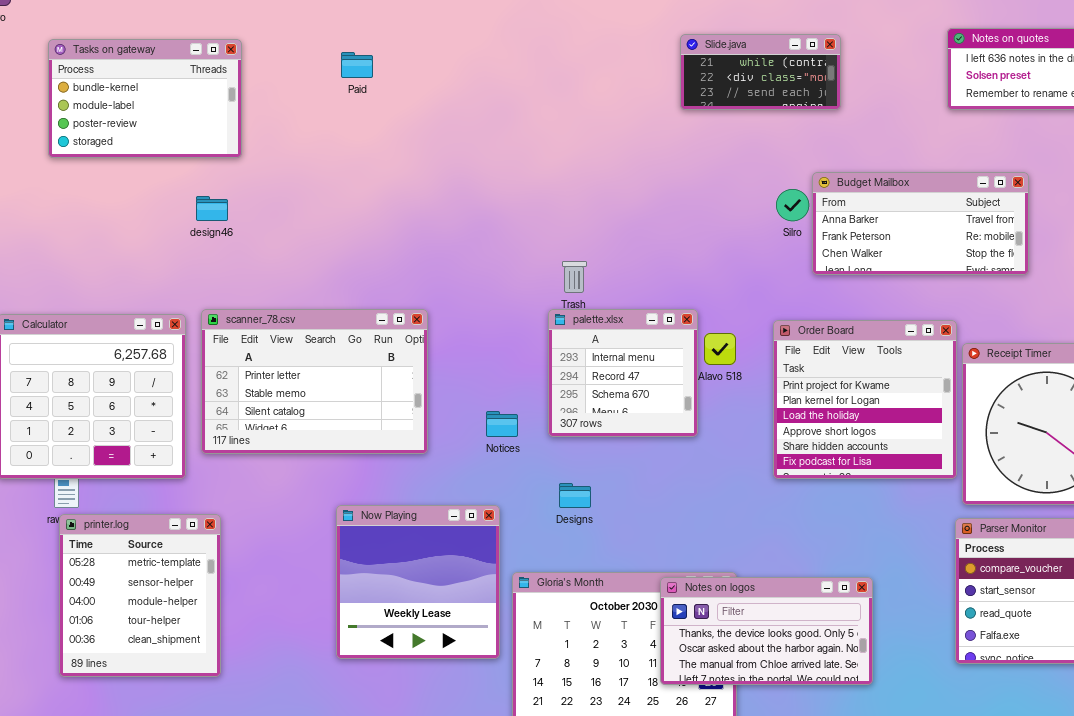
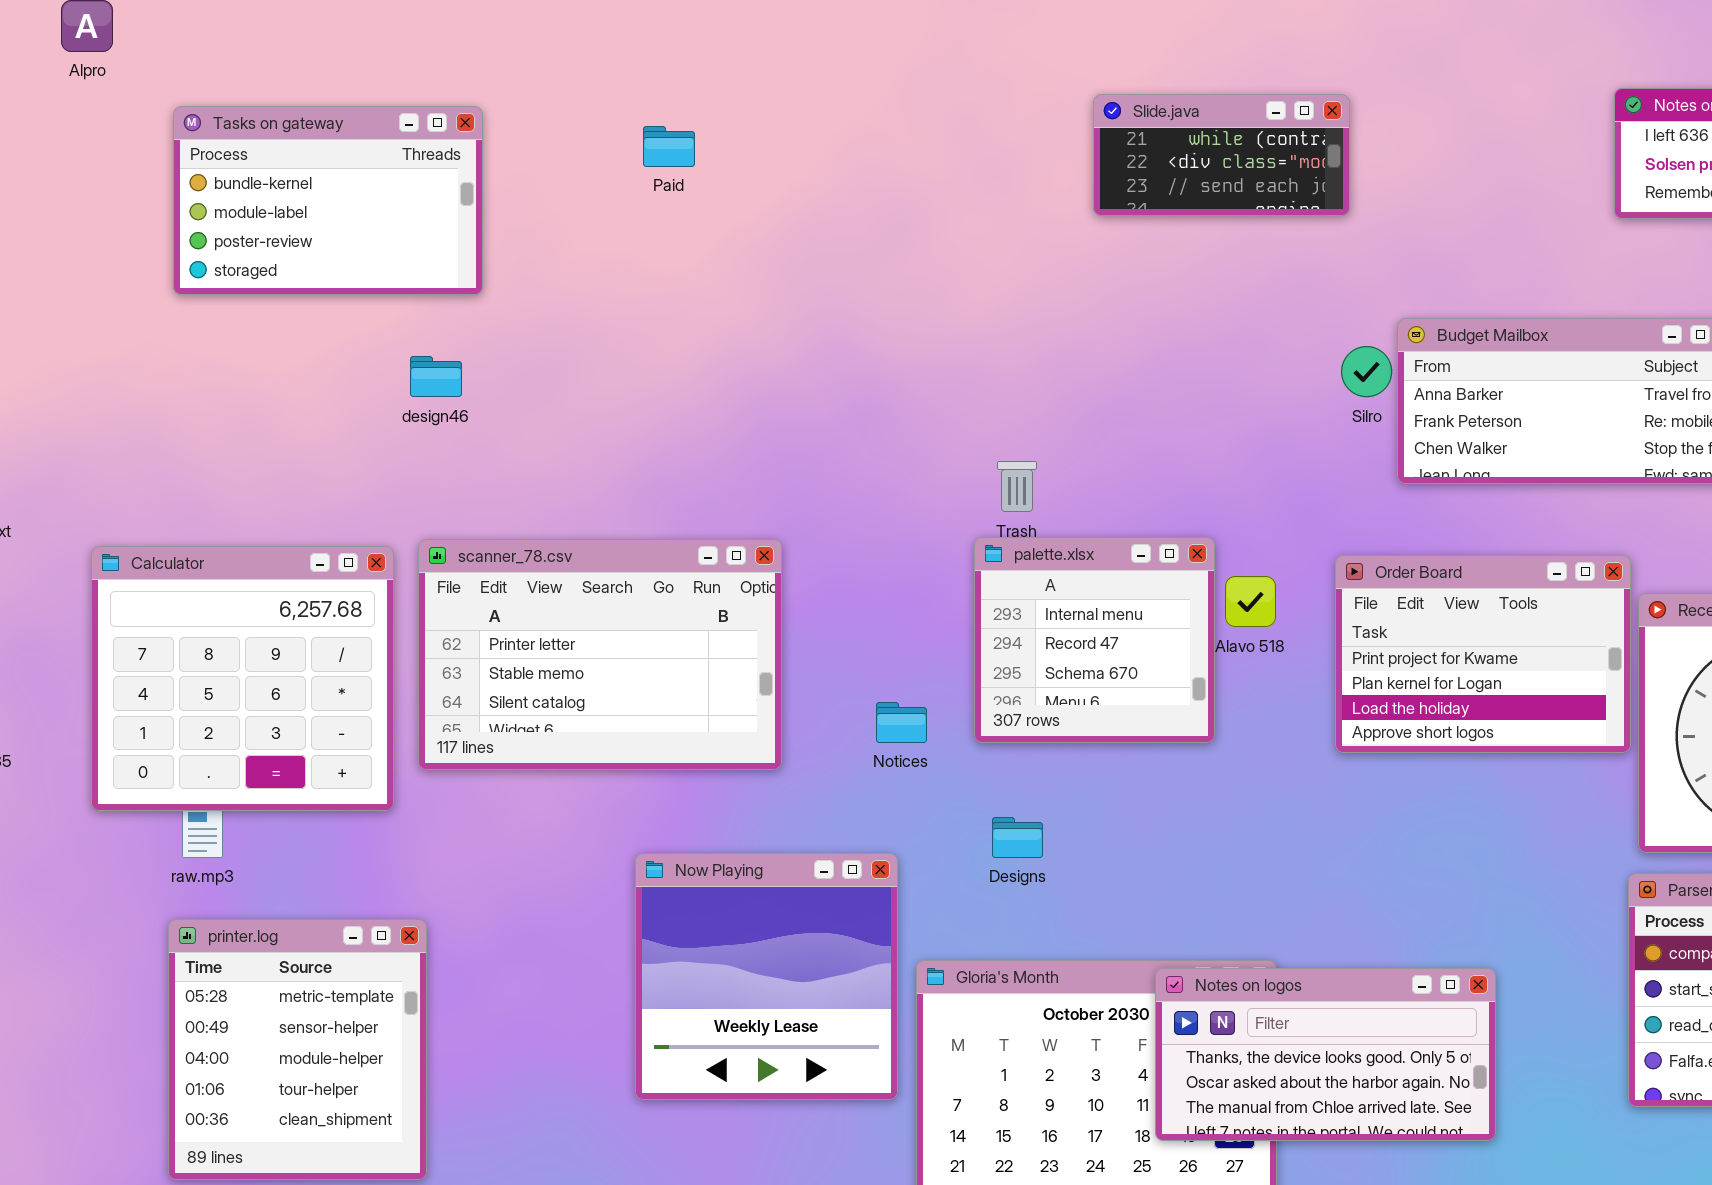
Slide.java: [680,34,841,110] -> [1093,94,1350,216], moved
Order Board: [773,320,957,479] -> [1335,555,1631,753], resized
printer.log: [59,514,221,677] -> [168,919,427,1180], moved

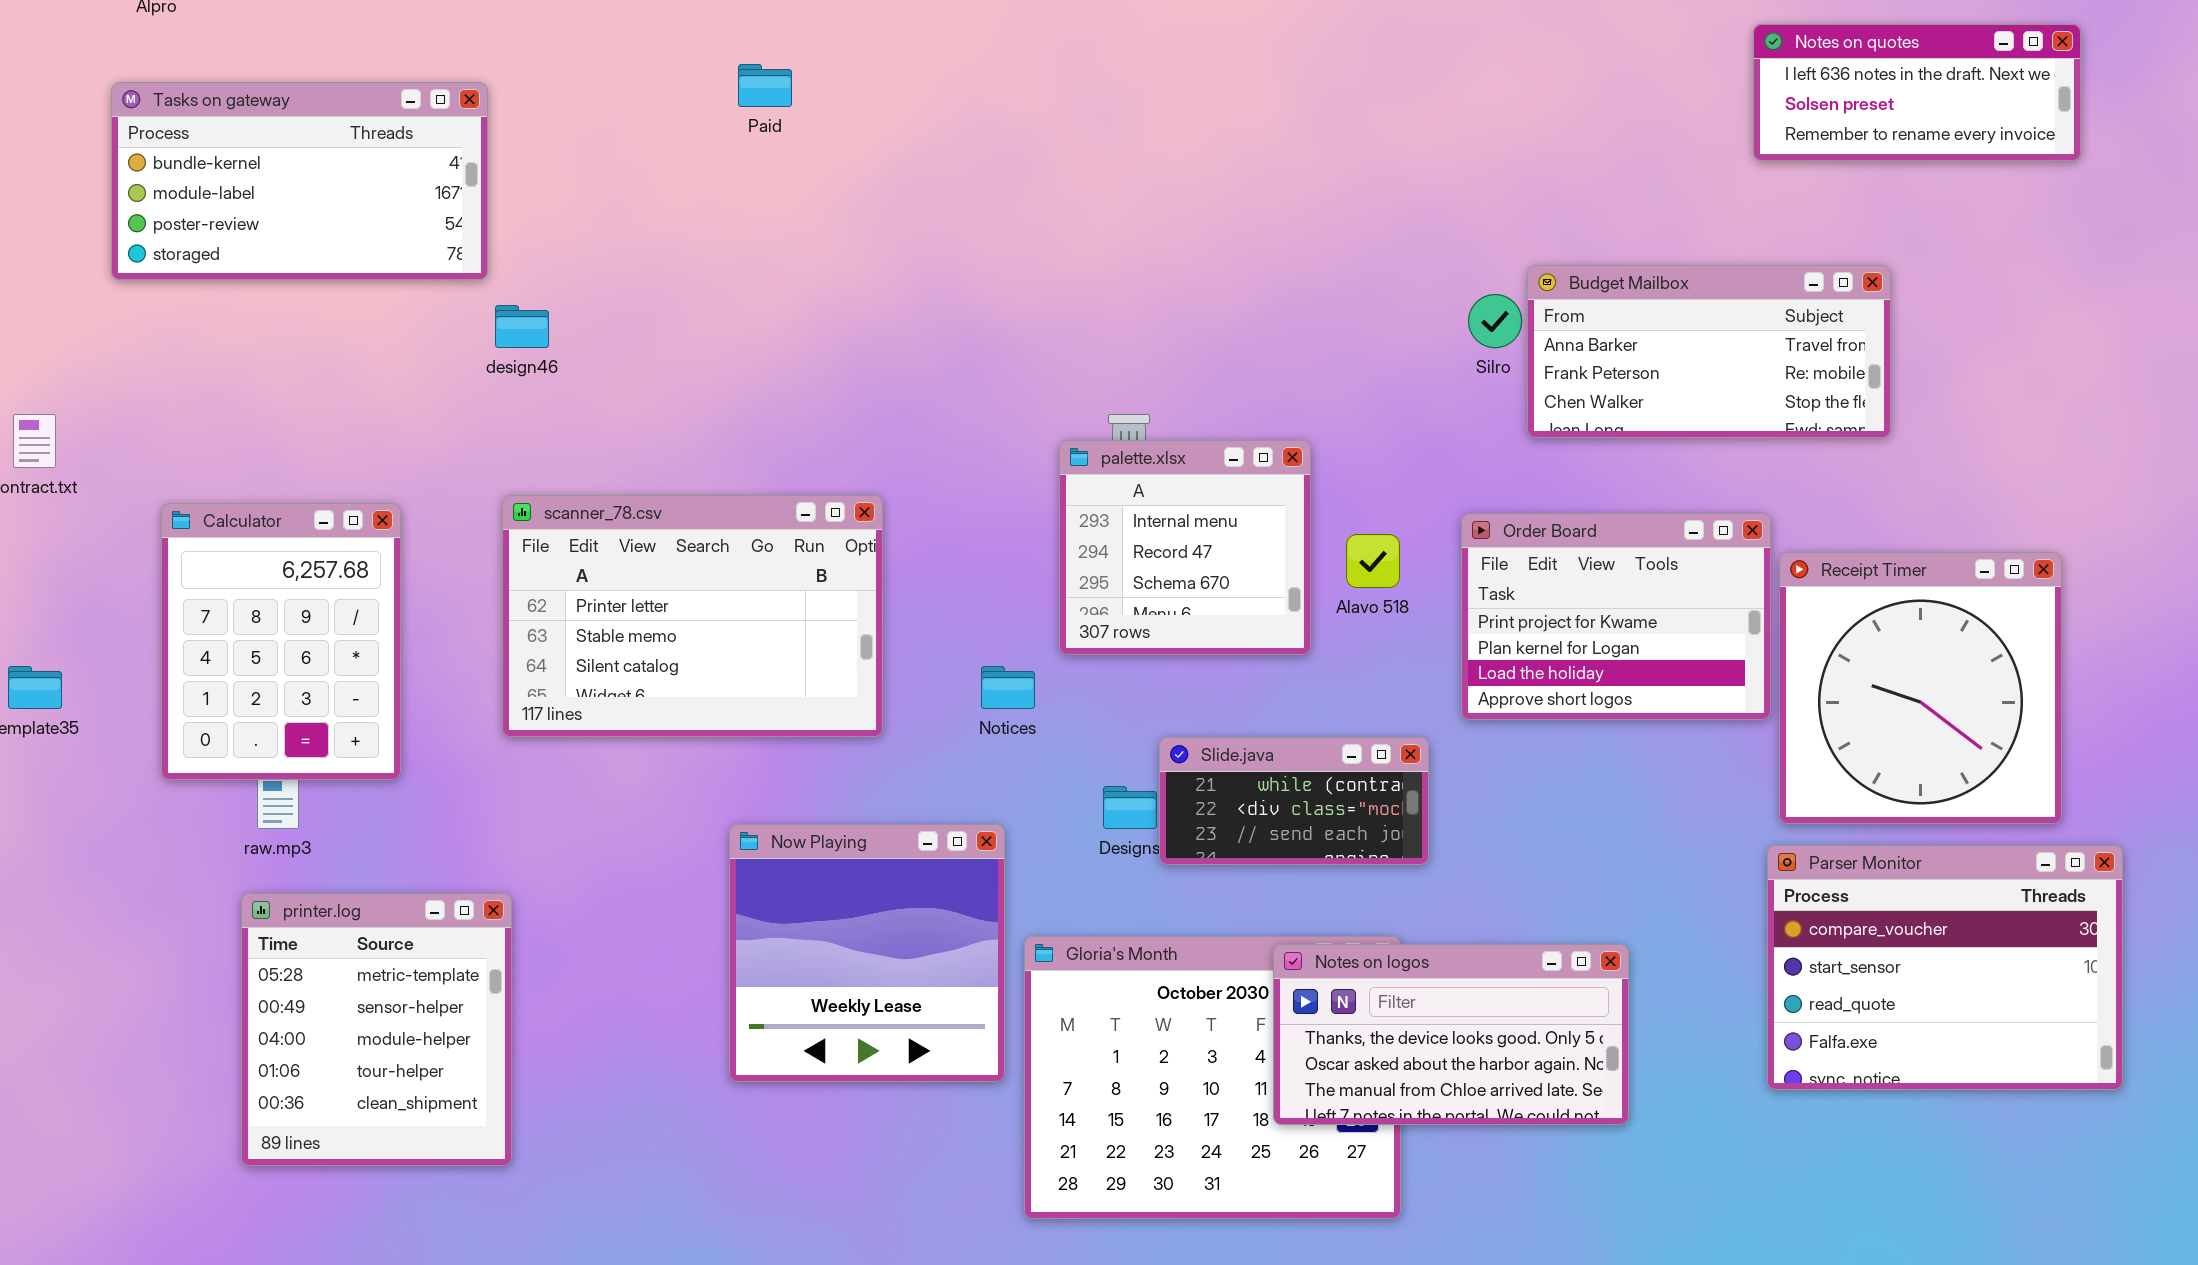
Slide.java: [1093,94,1350,216] -> [1159,737,1429,865], moved
Tasks on gateway: [173,106,483,295] -> [111,82,488,280], moved, resized
palette.xlsx: [974,537,1215,743] -> [1059,440,1311,655], moved
Calculator: [91,546,394,811] -> [161,503,401,780], resized

